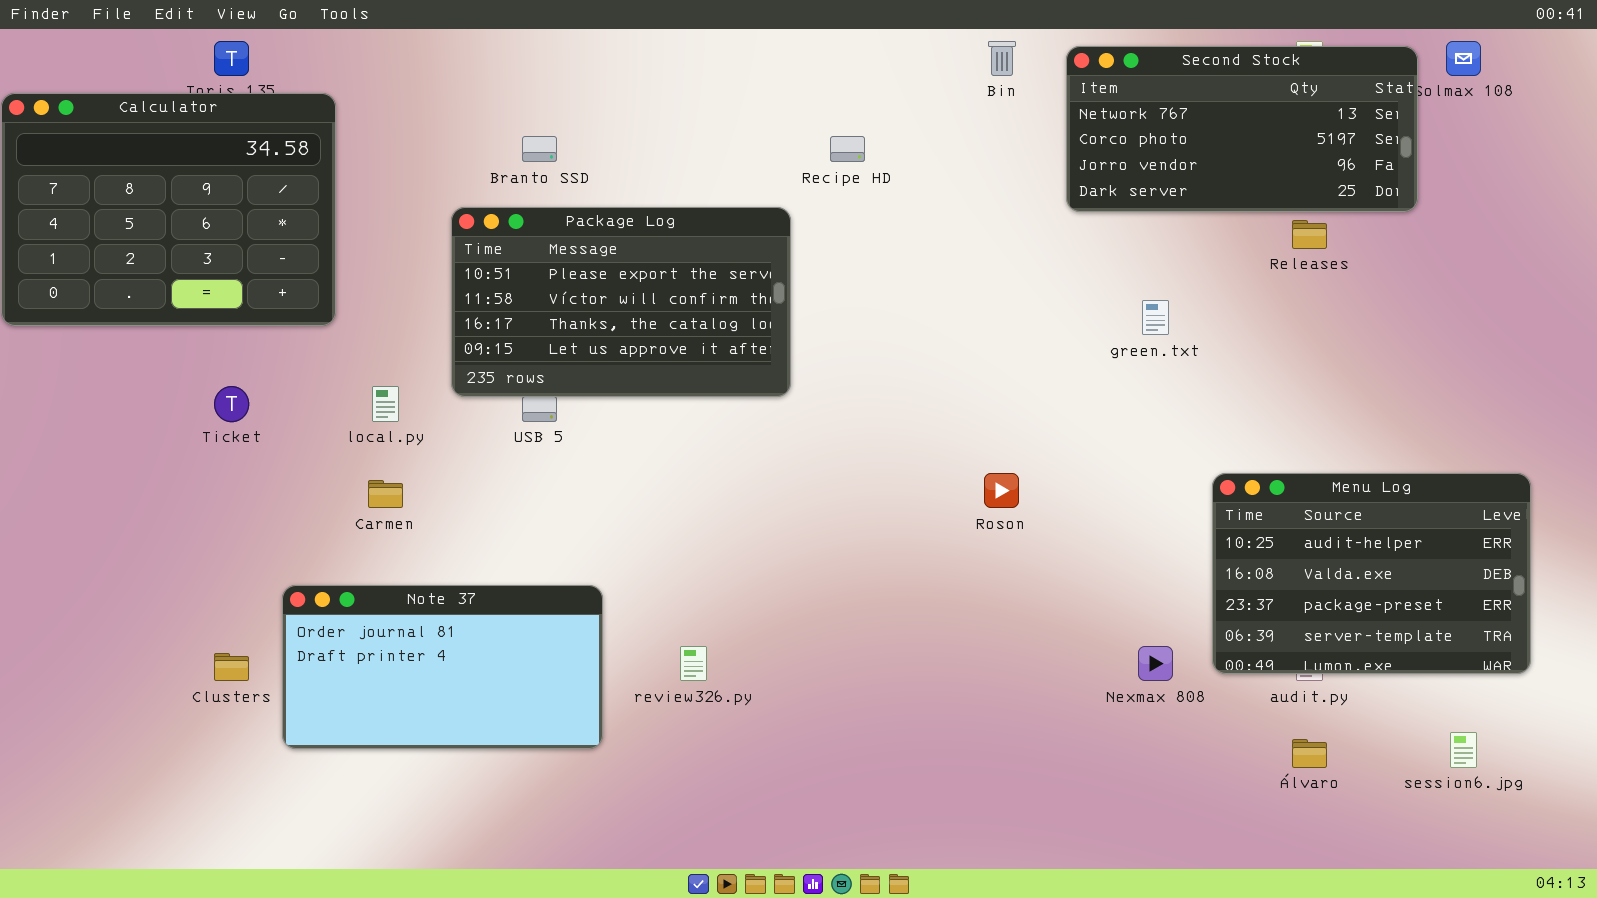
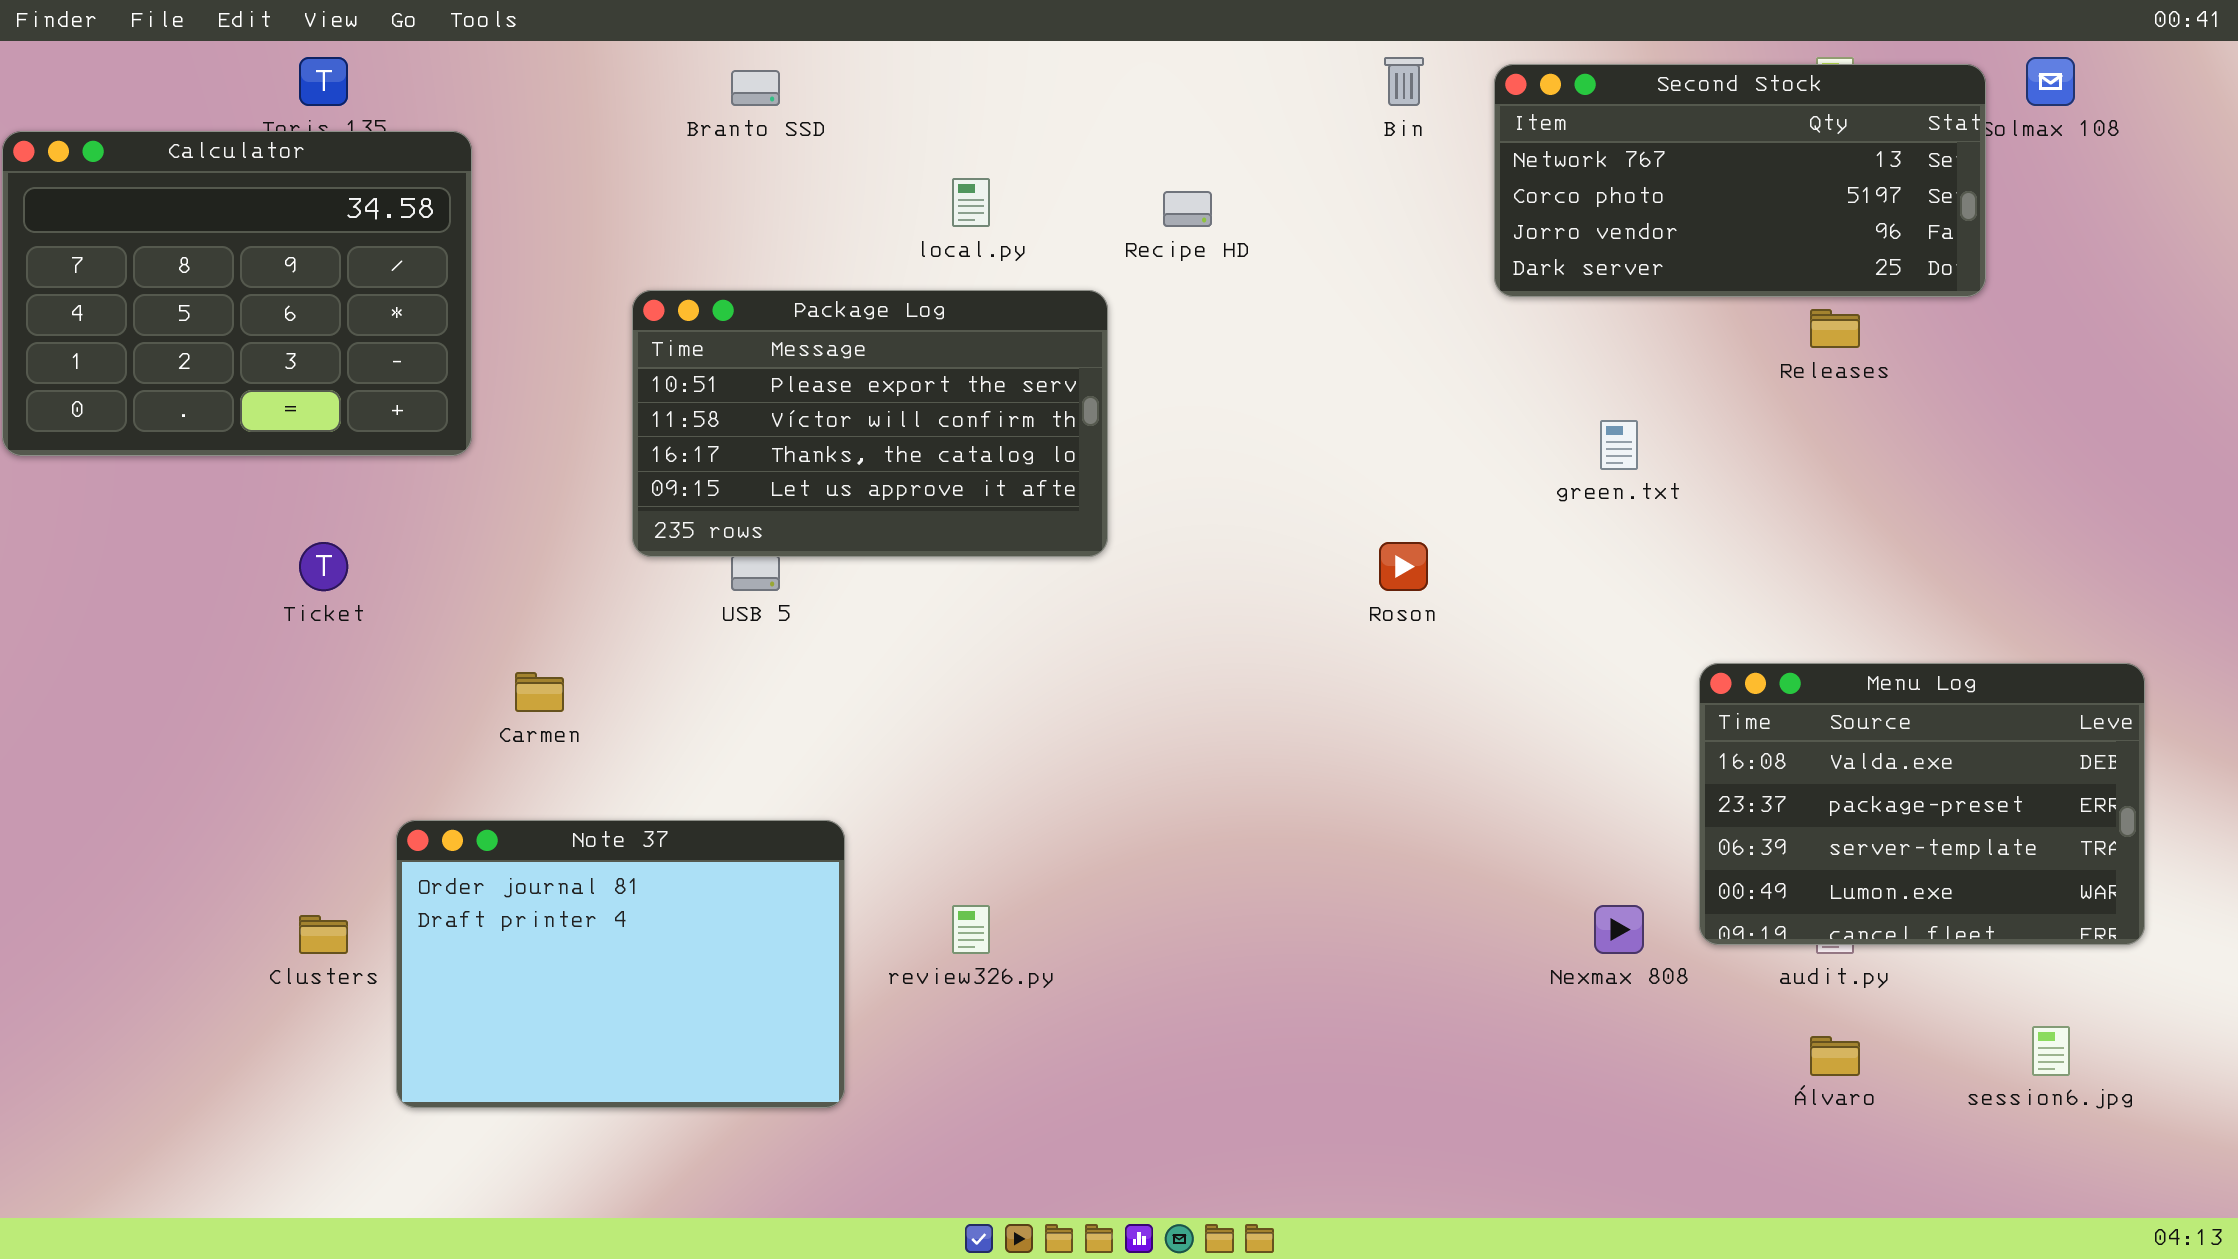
Branto SSD: [522,136,557,162] -> [731,70,780,106], moved
local.py: [372,386,399,422] -> [952,178,990,227], moved
Roson: [984,473,1019,508] -> [1379,542,1428,591], moved
Menu Log: [1212,473,1531,674] -> [1699,663,2145,945], scrolled down 1 row
Note 37: [282,585,603,749] -> [396,820,845,1108], resized

